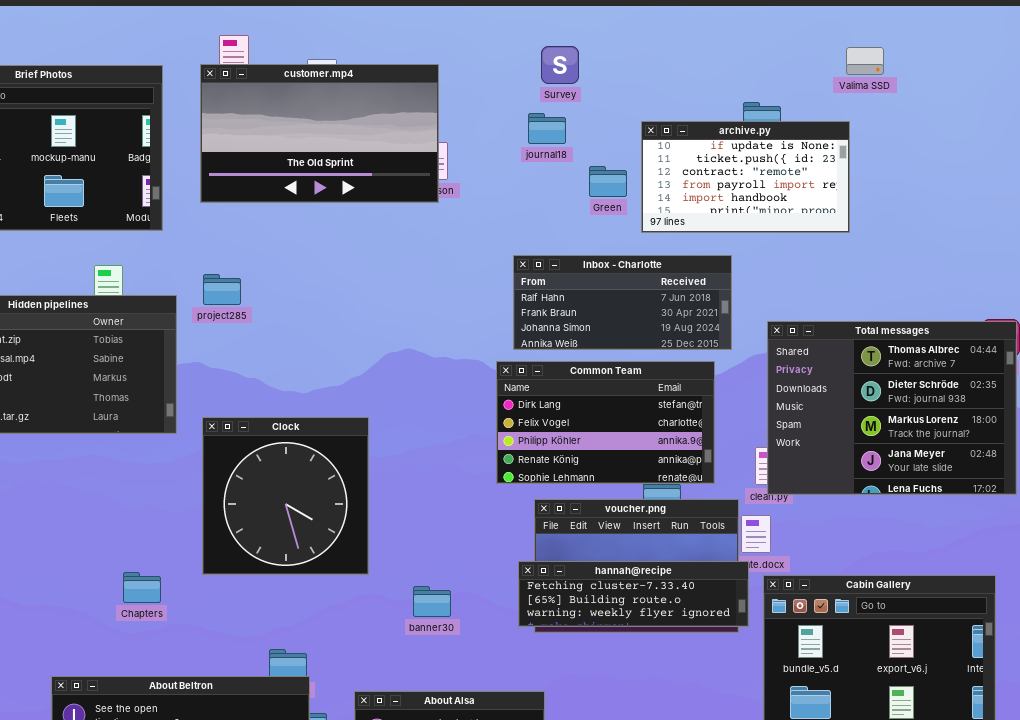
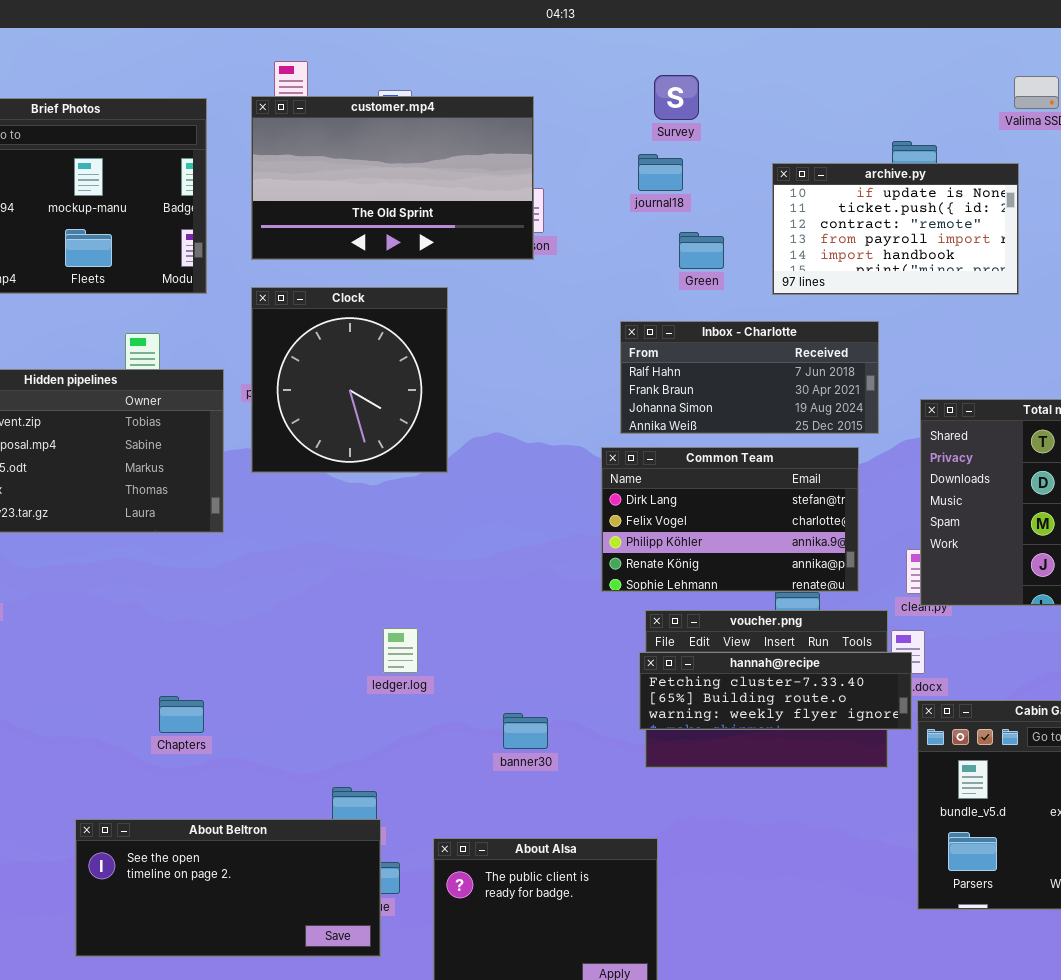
Green: [589,166,627,197] -> [679,232,724,269], moved
Clock: [202,417,369,575] -> [251,287,448,473], moved
hannah@recipe: [518,561,749,627] -> [639,652,912,730], moved

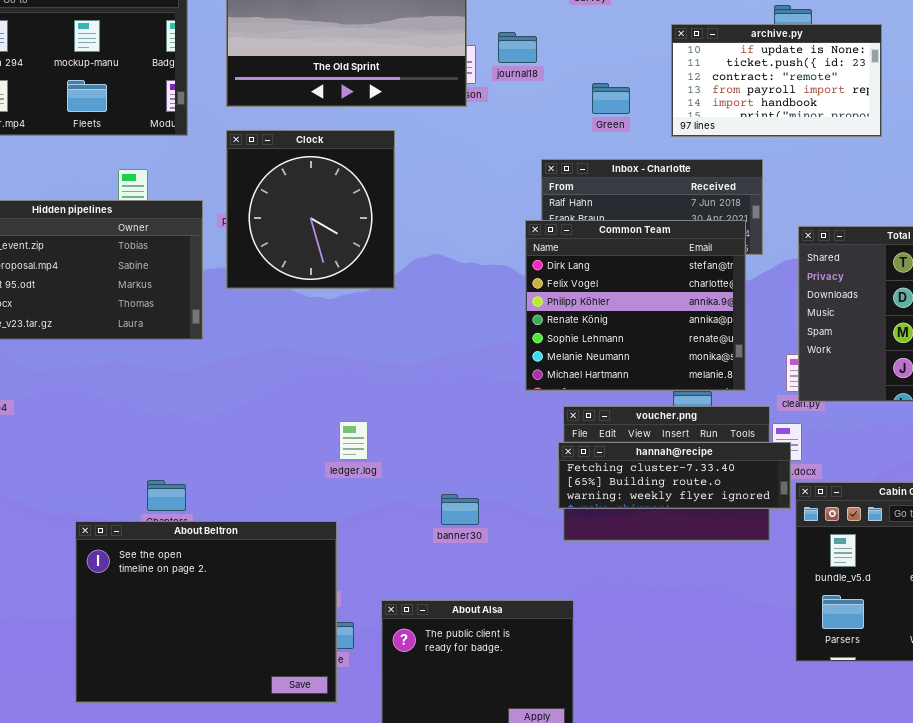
journal18: [638,154,683,191] -> [498,32,537,63], moved
Common Team: [601,447,859,592] -> [525,220,746,391], resized
About Beltron: [75,819,381,957] -> [75,521,337,703], resized

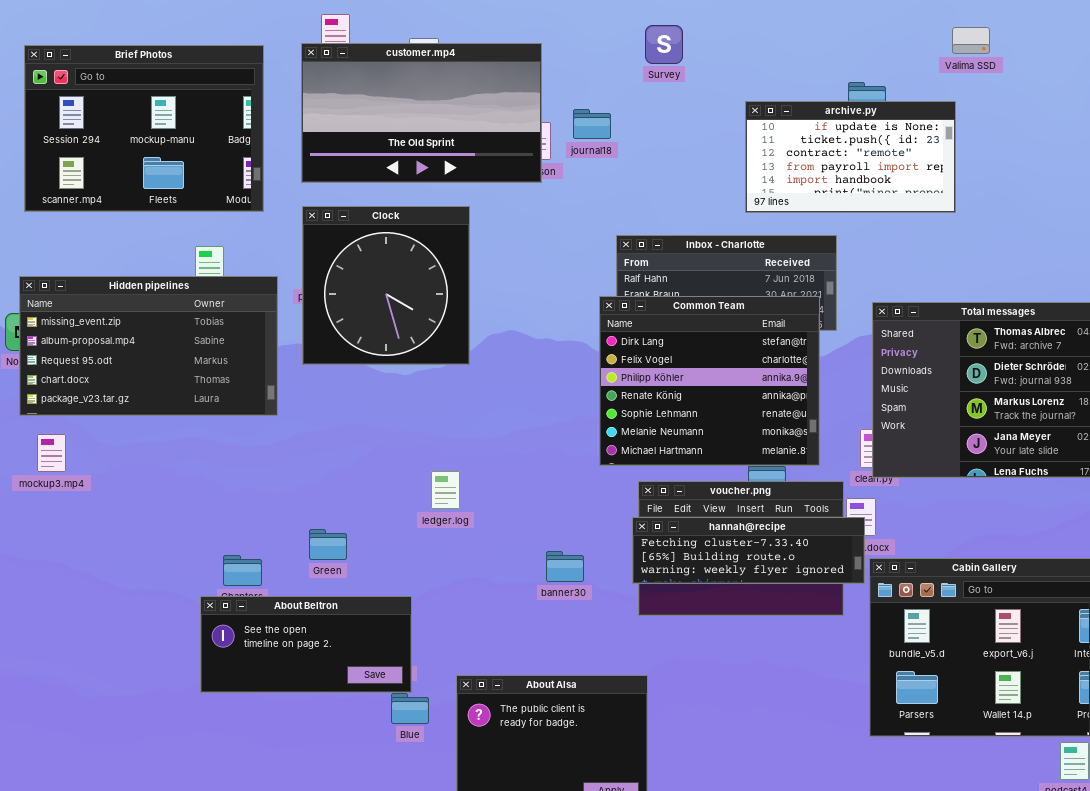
Green: [592,83,630,114] -> [309,529,347,560], moved
ledger.log: [339,421,368,460] -> [431,471,460,509], moved
banner30: [441,494,479,525] -> [546,551,584,582], moved
About Beltron: [75,521,337,703] -> [200,596,412,693], resized

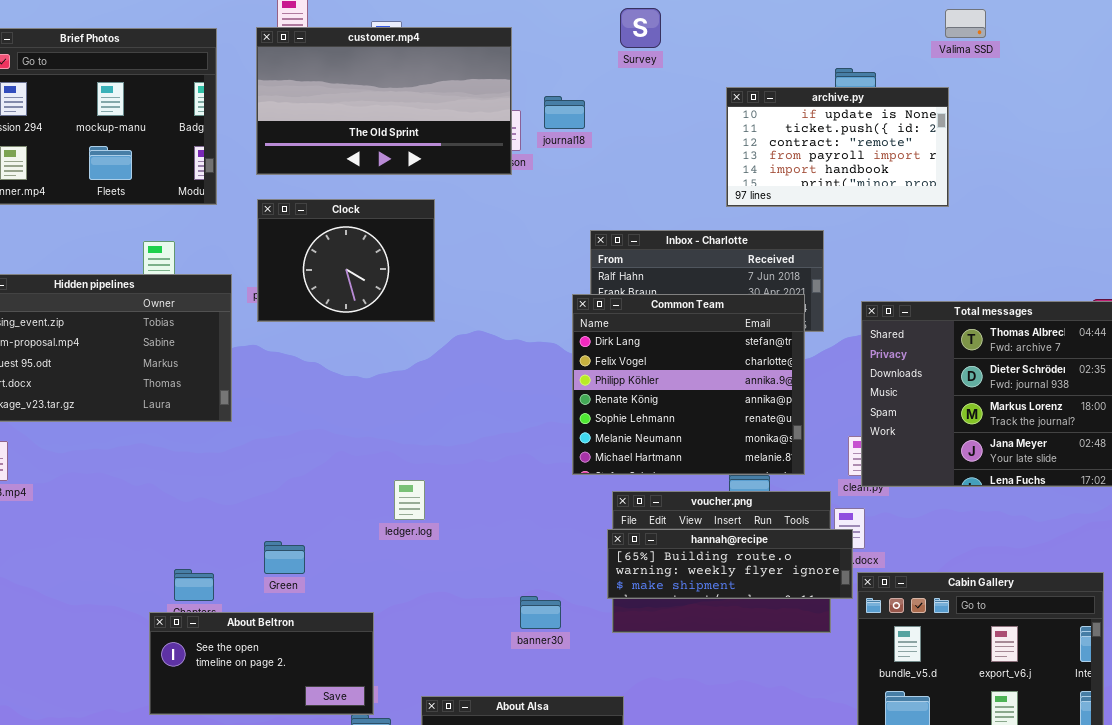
Clock: [302,206,470,365] -> [257,199,435,322], resized
hannah@recipe: [632,517,865,584] -> [607,529,853,599], scrolled down 1 row
banner30: [546,551,584,582] -> [520,596,561,629], moved

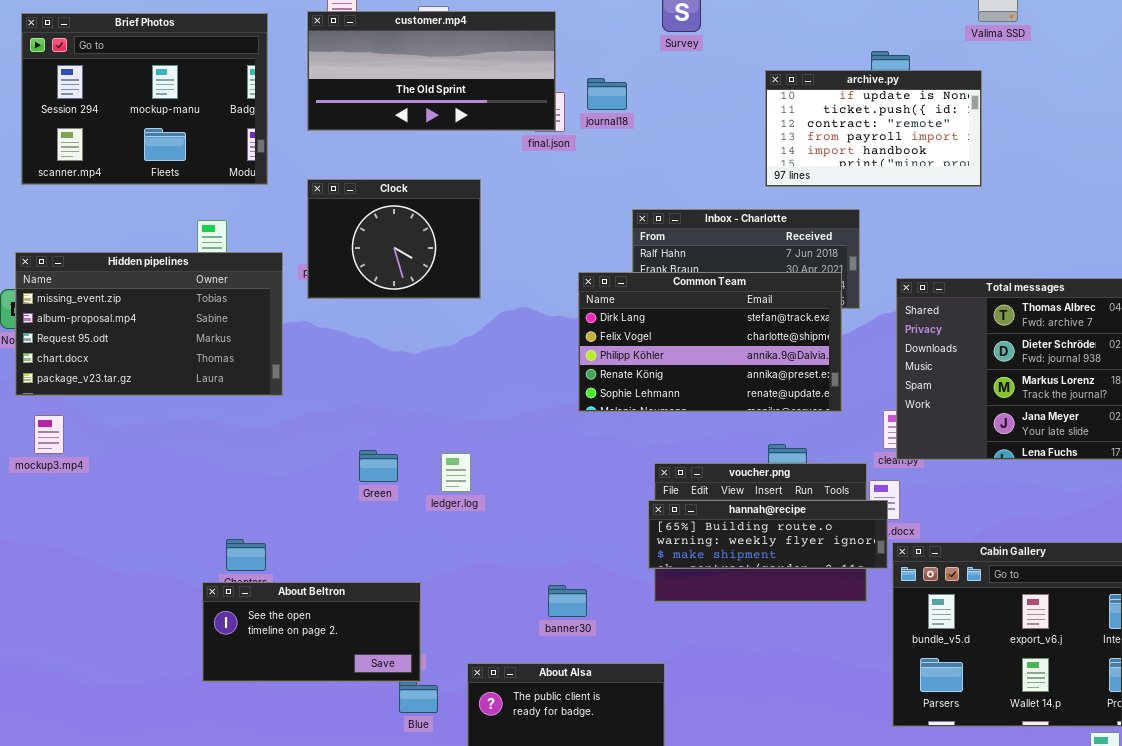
customer.mp4: [256,27,512,175] -> [307,11,556,131], resized
Common Team: [572,294,805,475] -> [578,272,842,412], resized
Green: [264,541,305,574] -> [359,450,398,482], moved
banner30: [520,596,561,629] -> [548,585,587,617], moved

